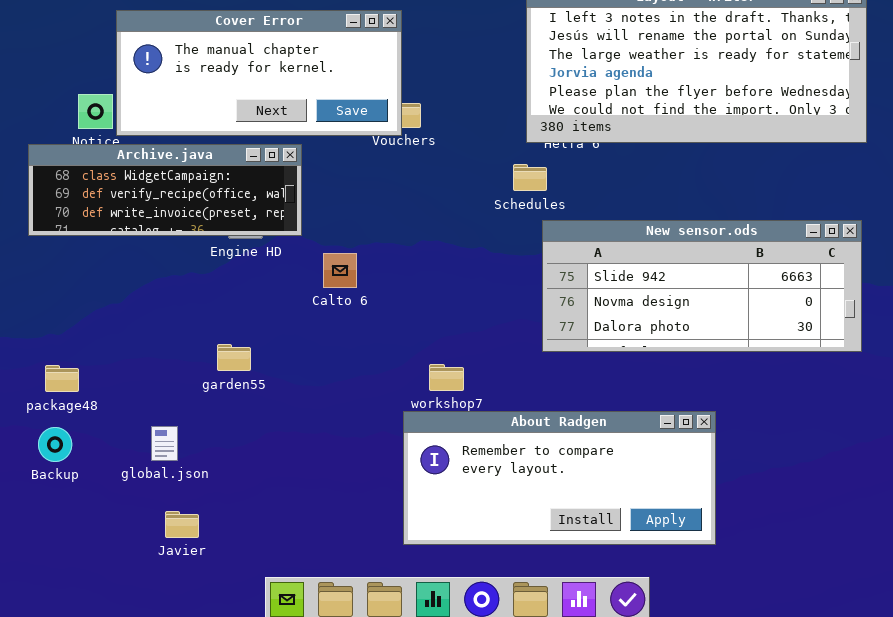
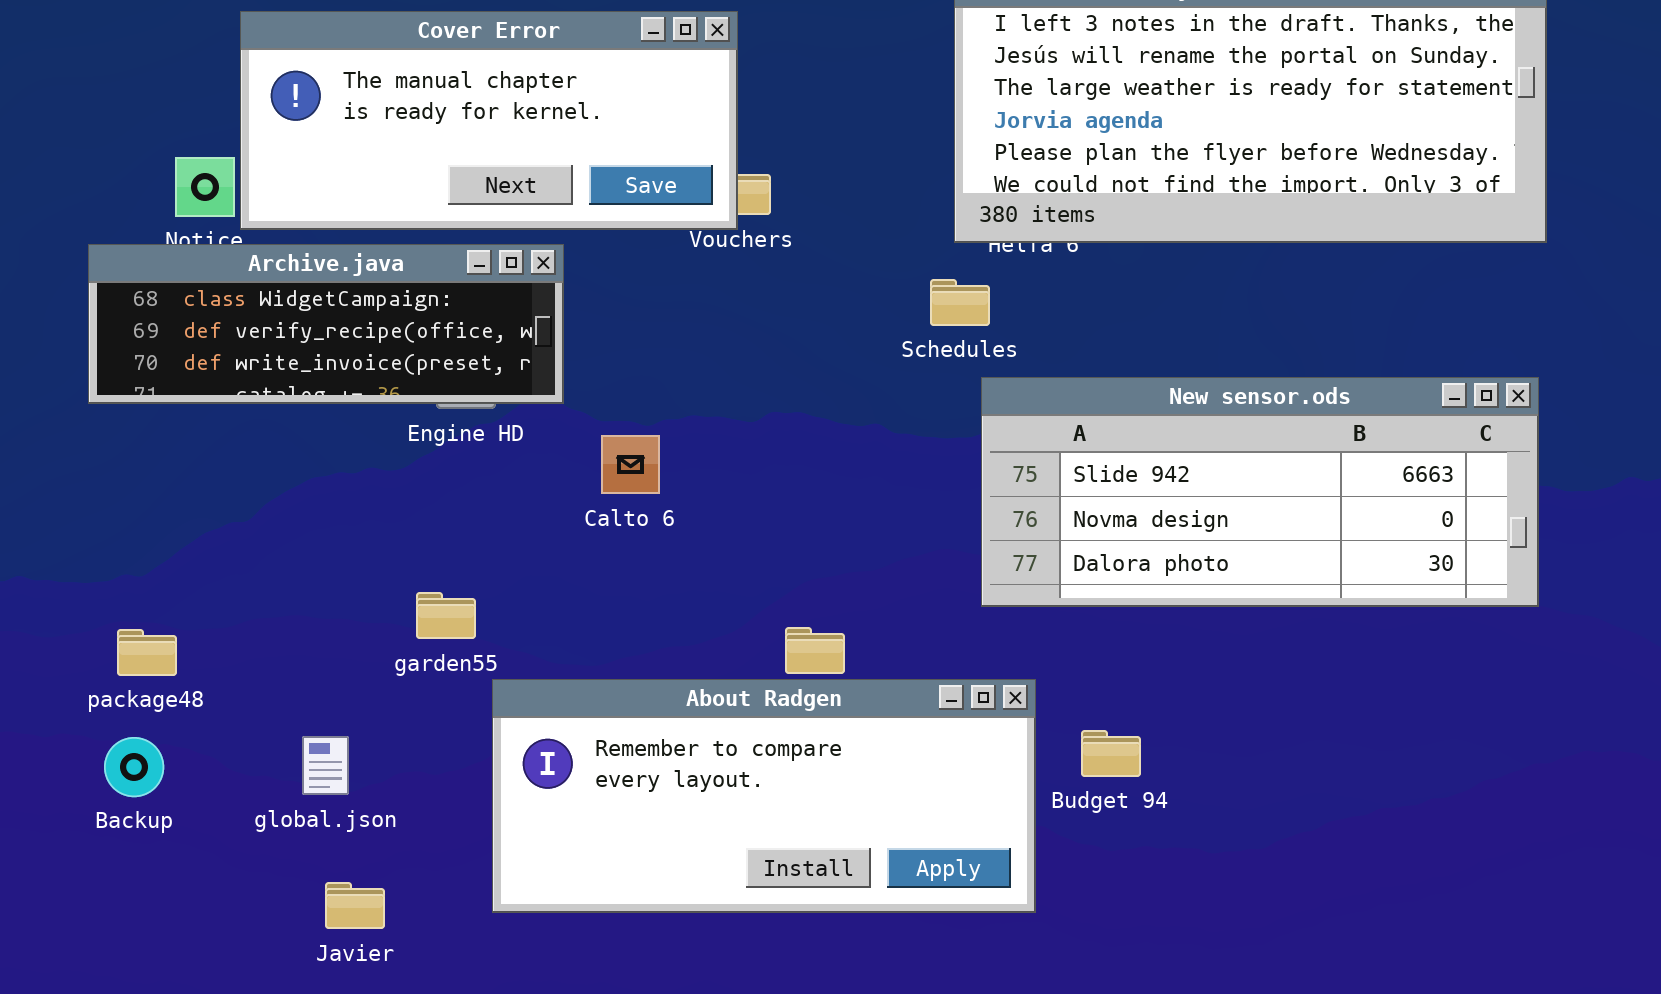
About Radgen: [403,411,716,545] -> [492,679,1036,913], moved

